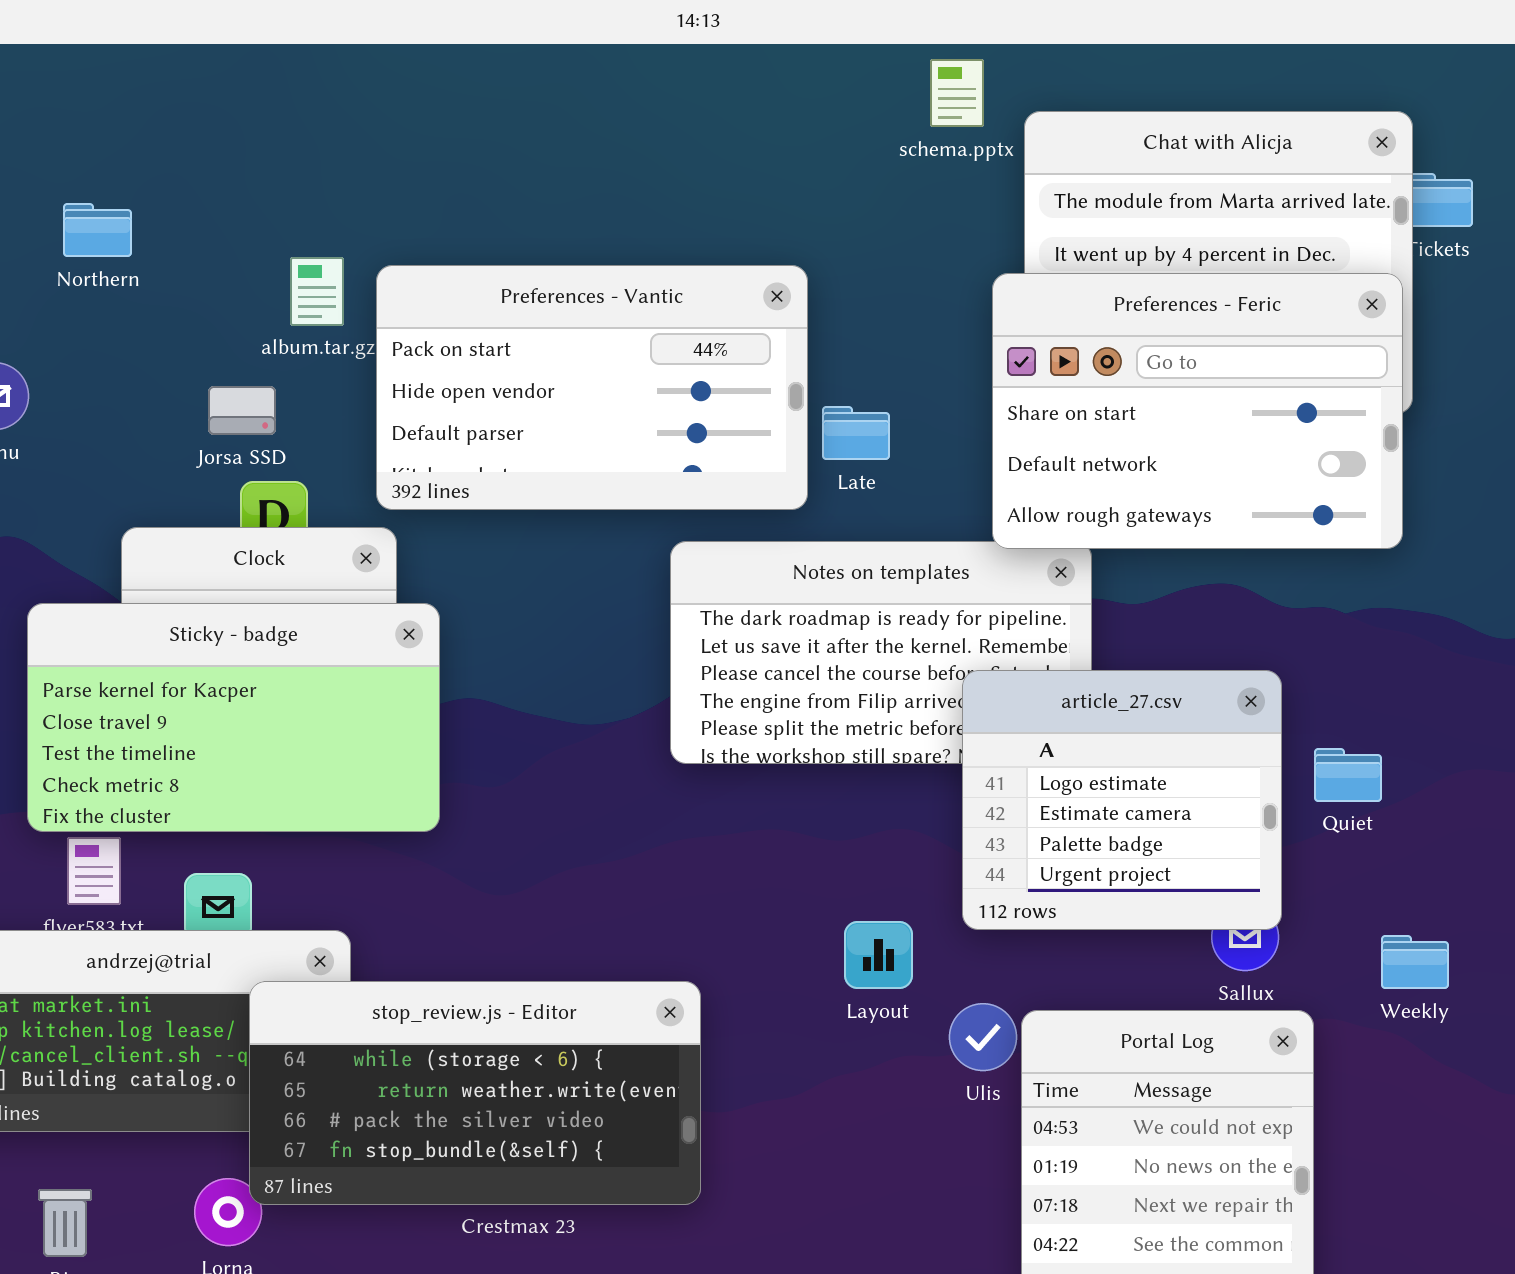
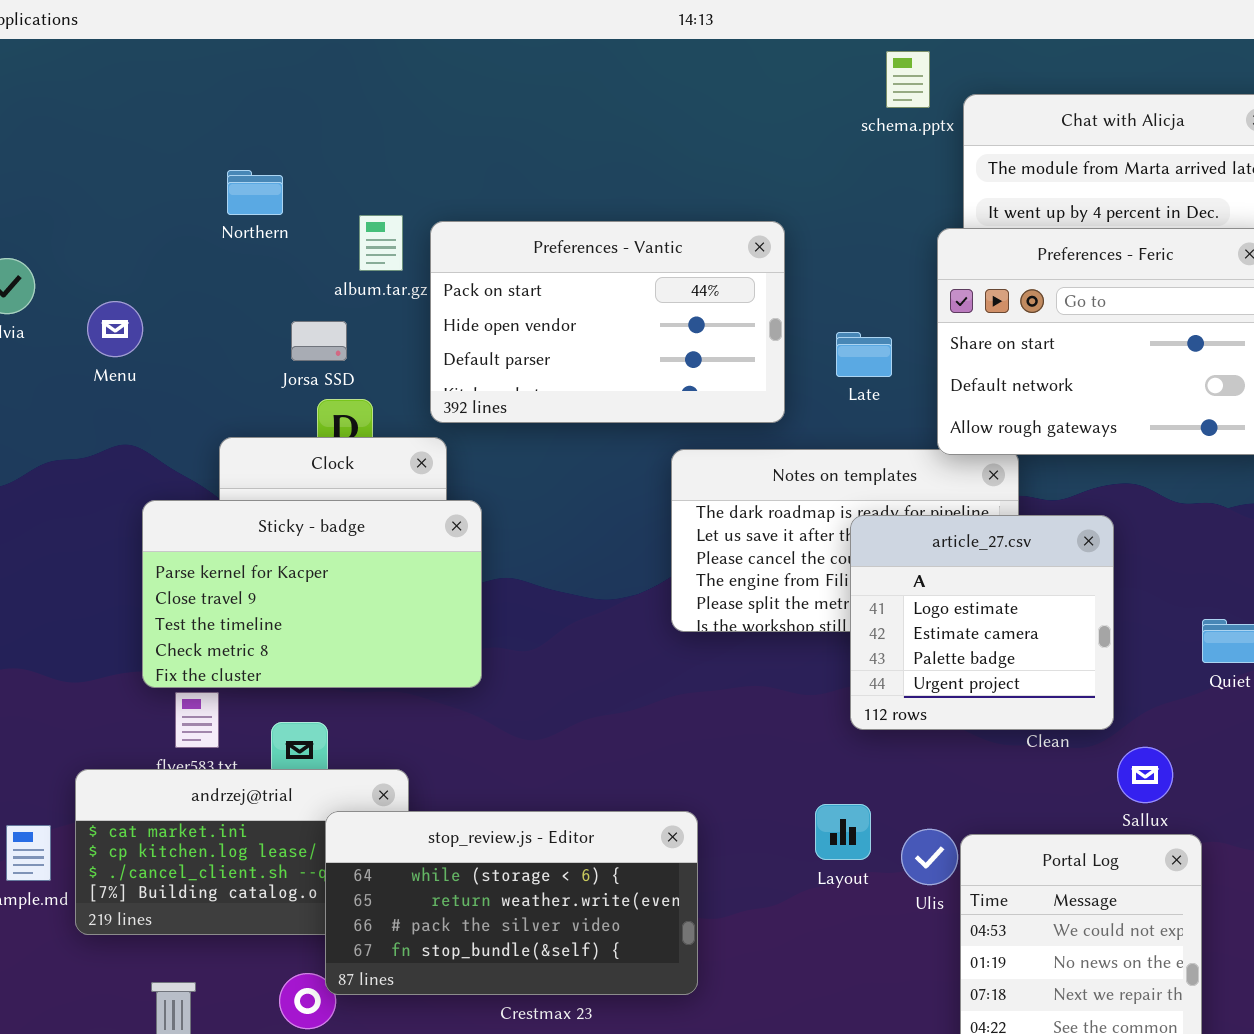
Northern: [63,203,132,257] -> [227,170,283,215], moved
Late: [822,406,890,460] -> [836,332,892,377], moved
article_27.csv: [962,670,1282,930] -> [850,515,1114,730], moved
Layout: [844,921,913,989] -> [815,804,871,860], moved

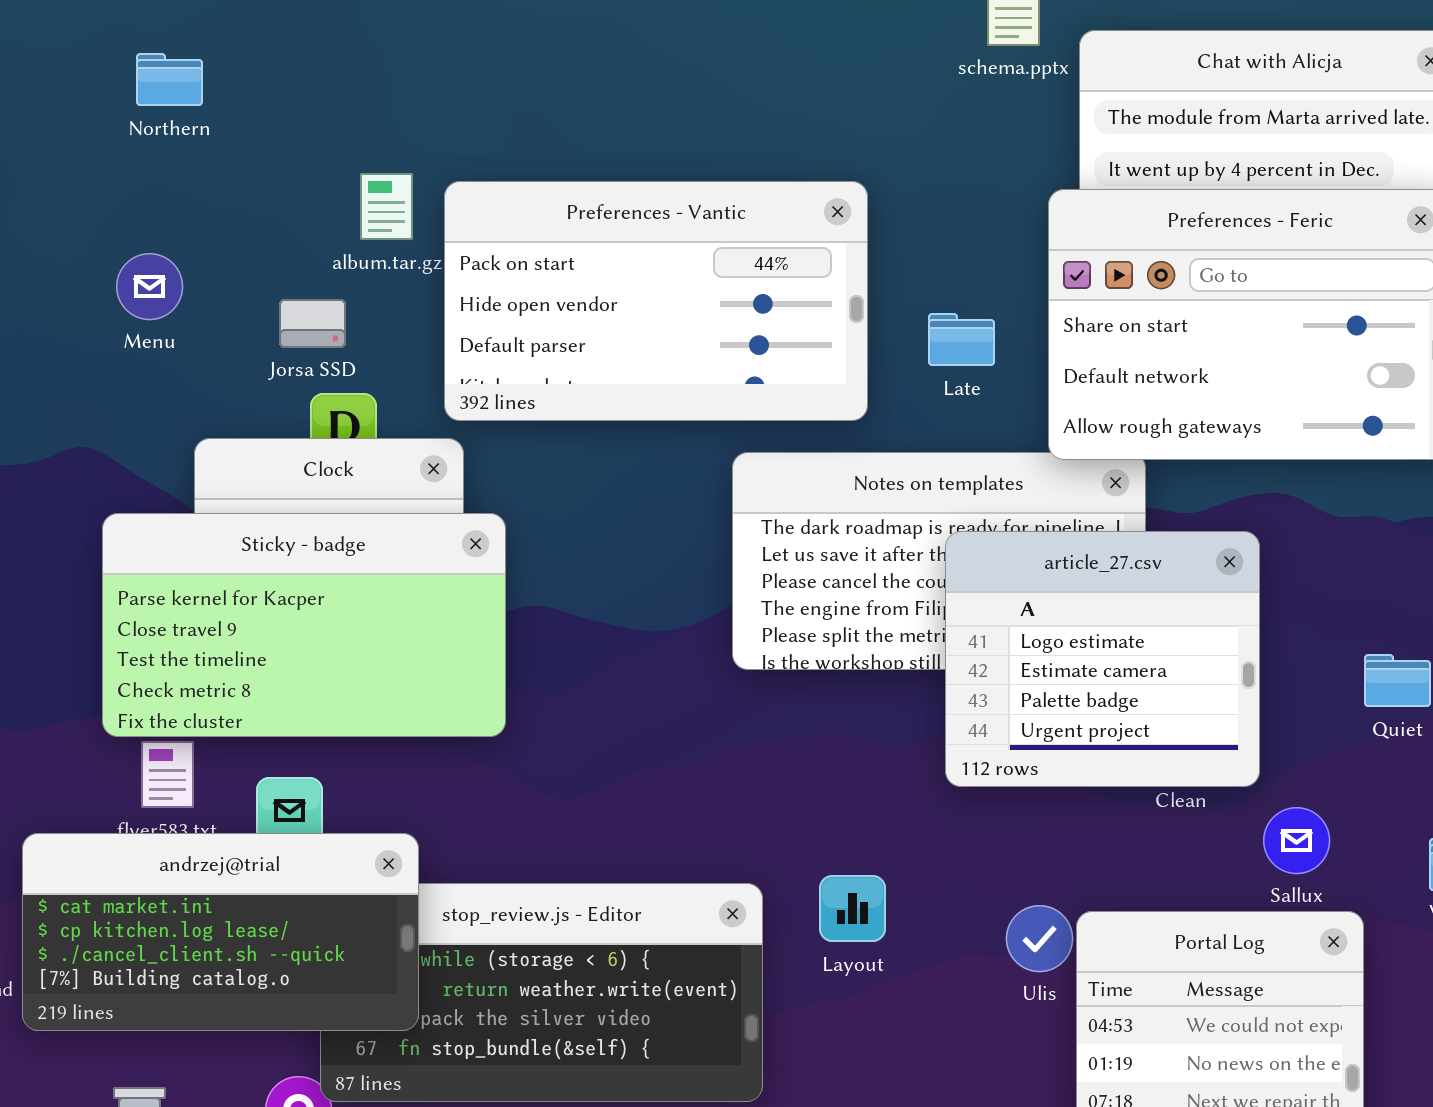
Northern: [227,170,283,215] -> [136,53,203,106], moved
Menu: [87,301,143,357] -> [116,253,183,320], moved
andrzej@trial: [75,769,409,935] -> [22,833,419,1031], raised
Layout: [815,804,871,860] -> [819,875,886,942], moved

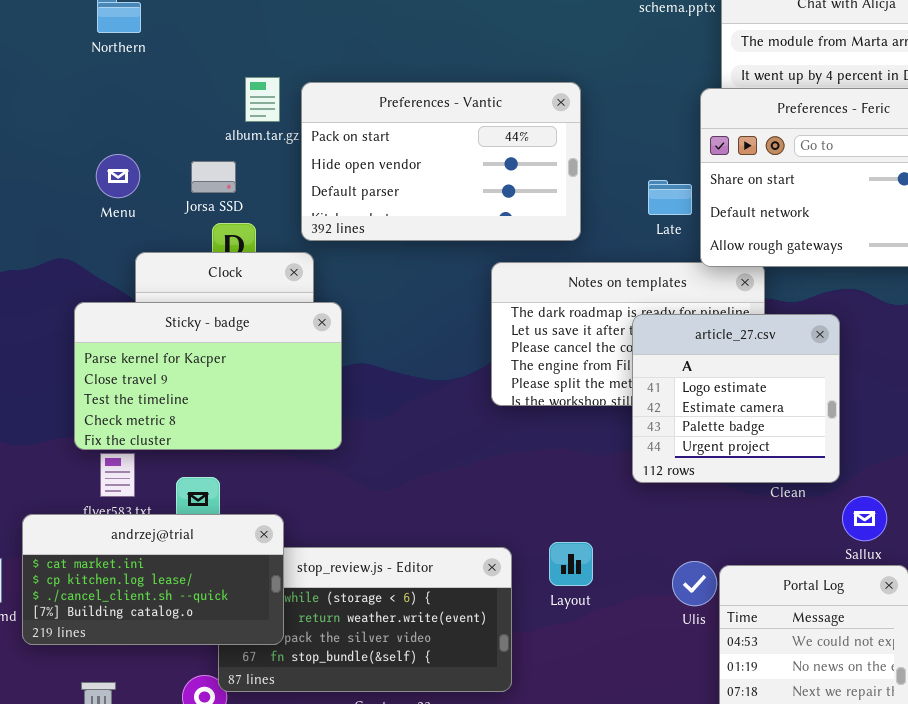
Menu: [116,253,183,320] -> [96,154,140,198], moved
Late: [928,313,995,366] -> [648,180,692,215], moved

